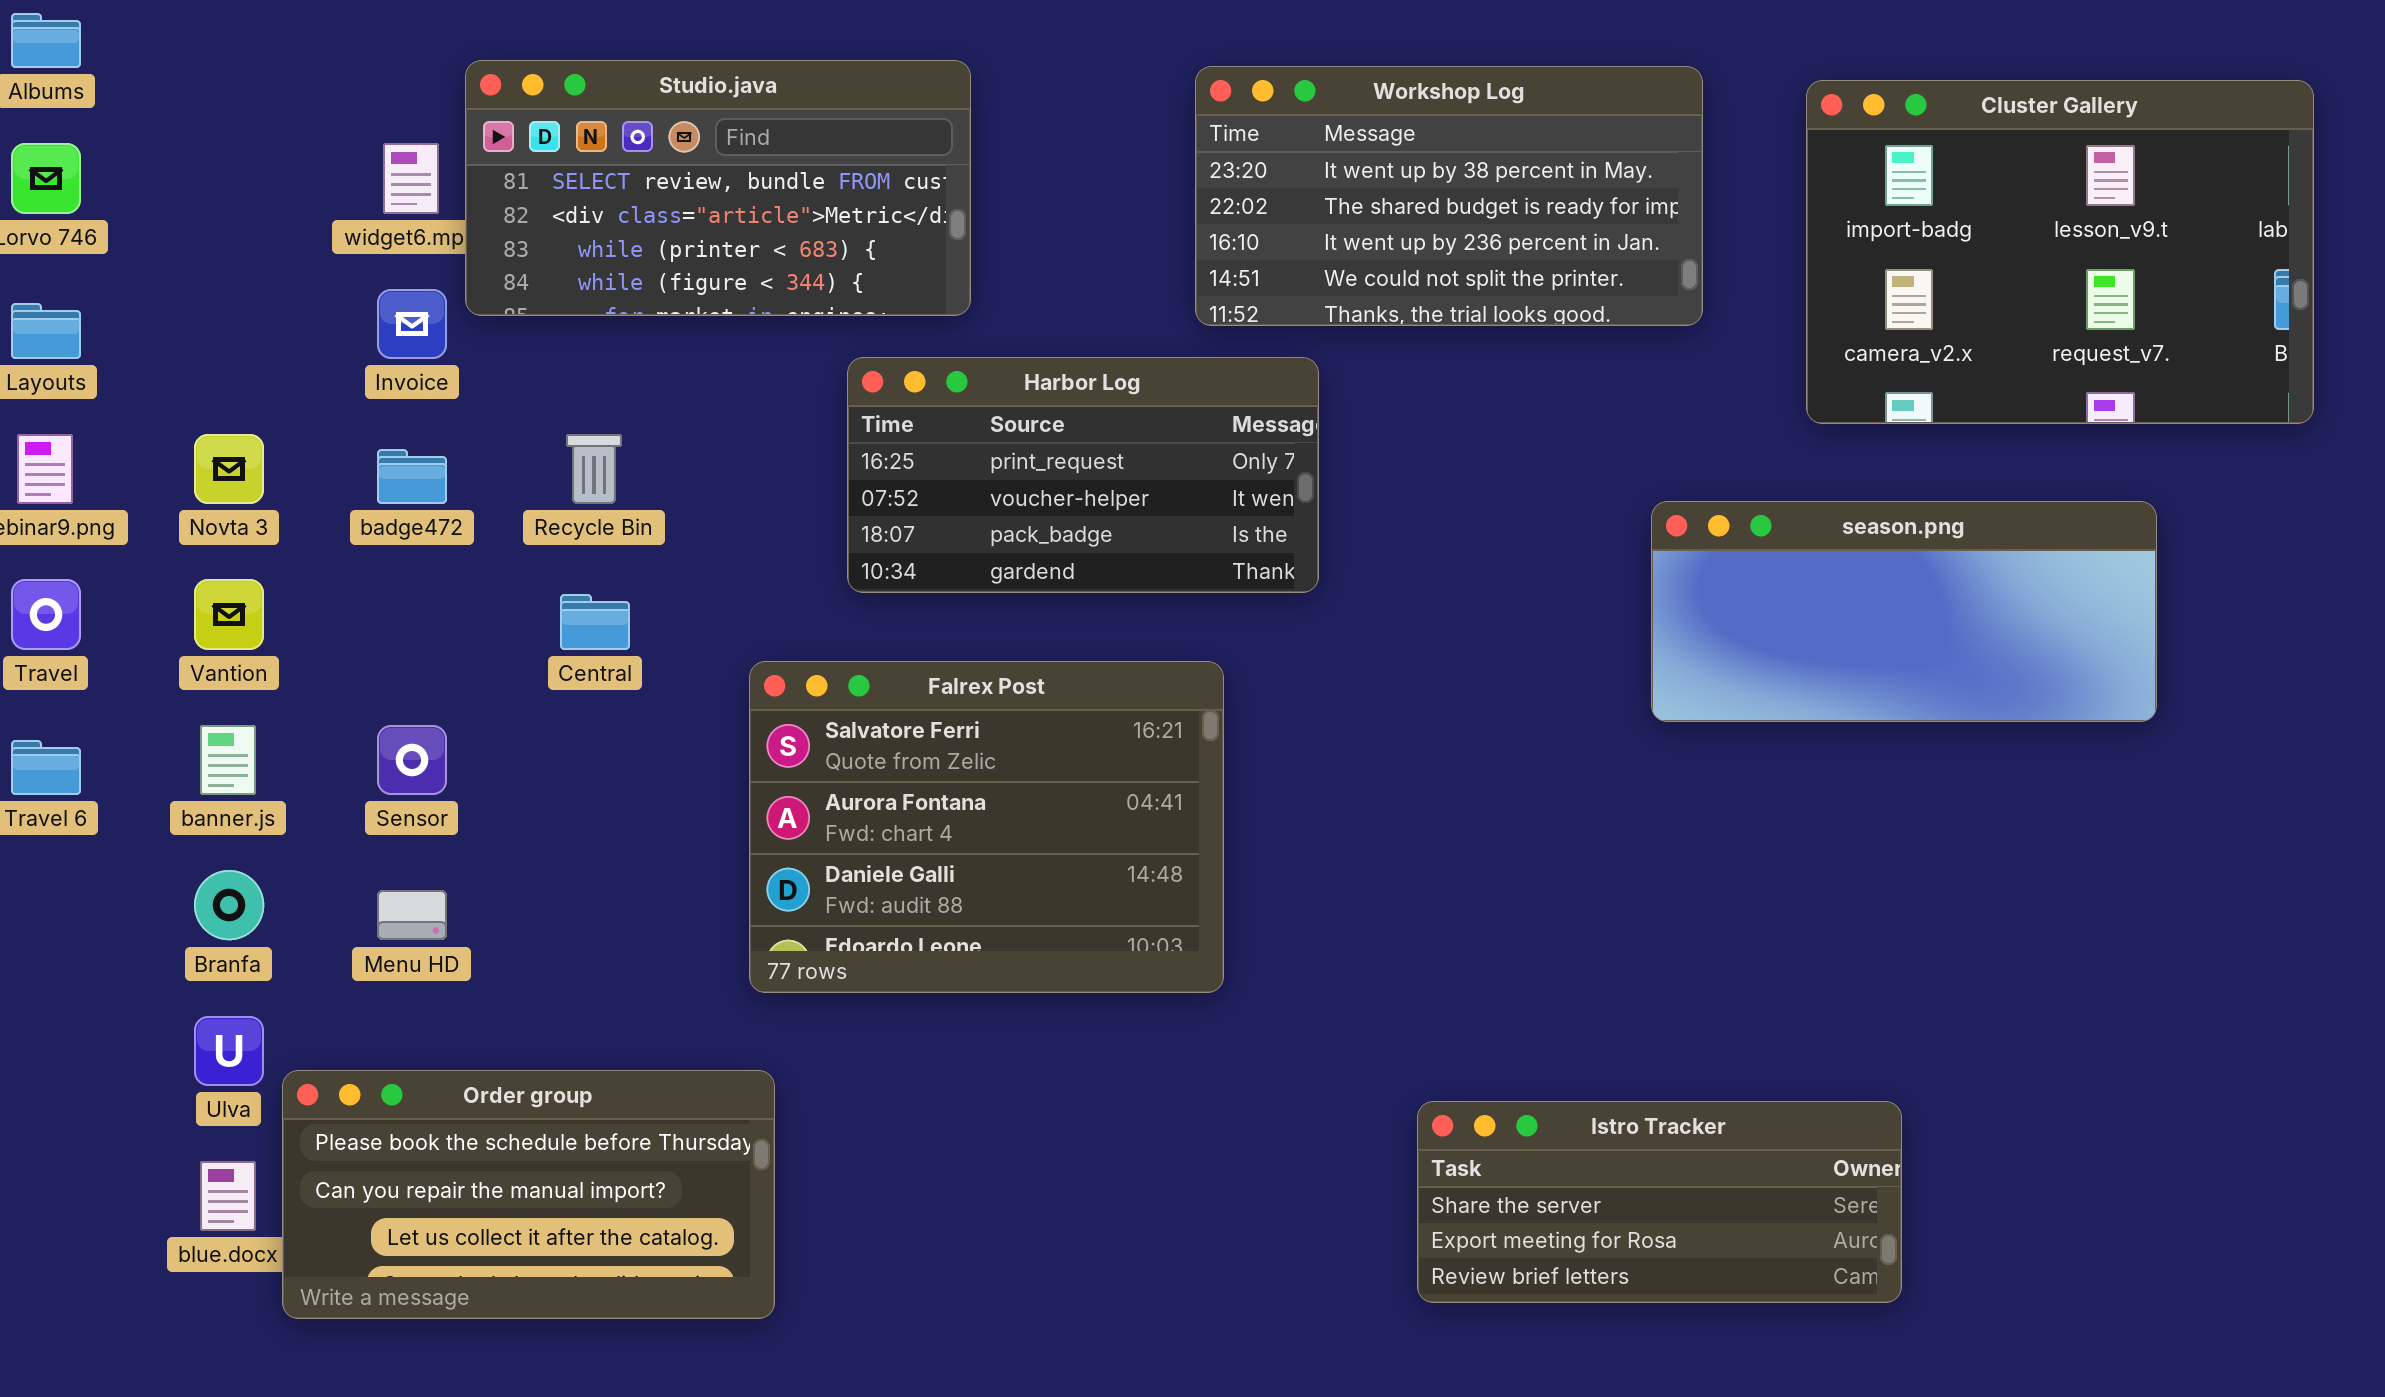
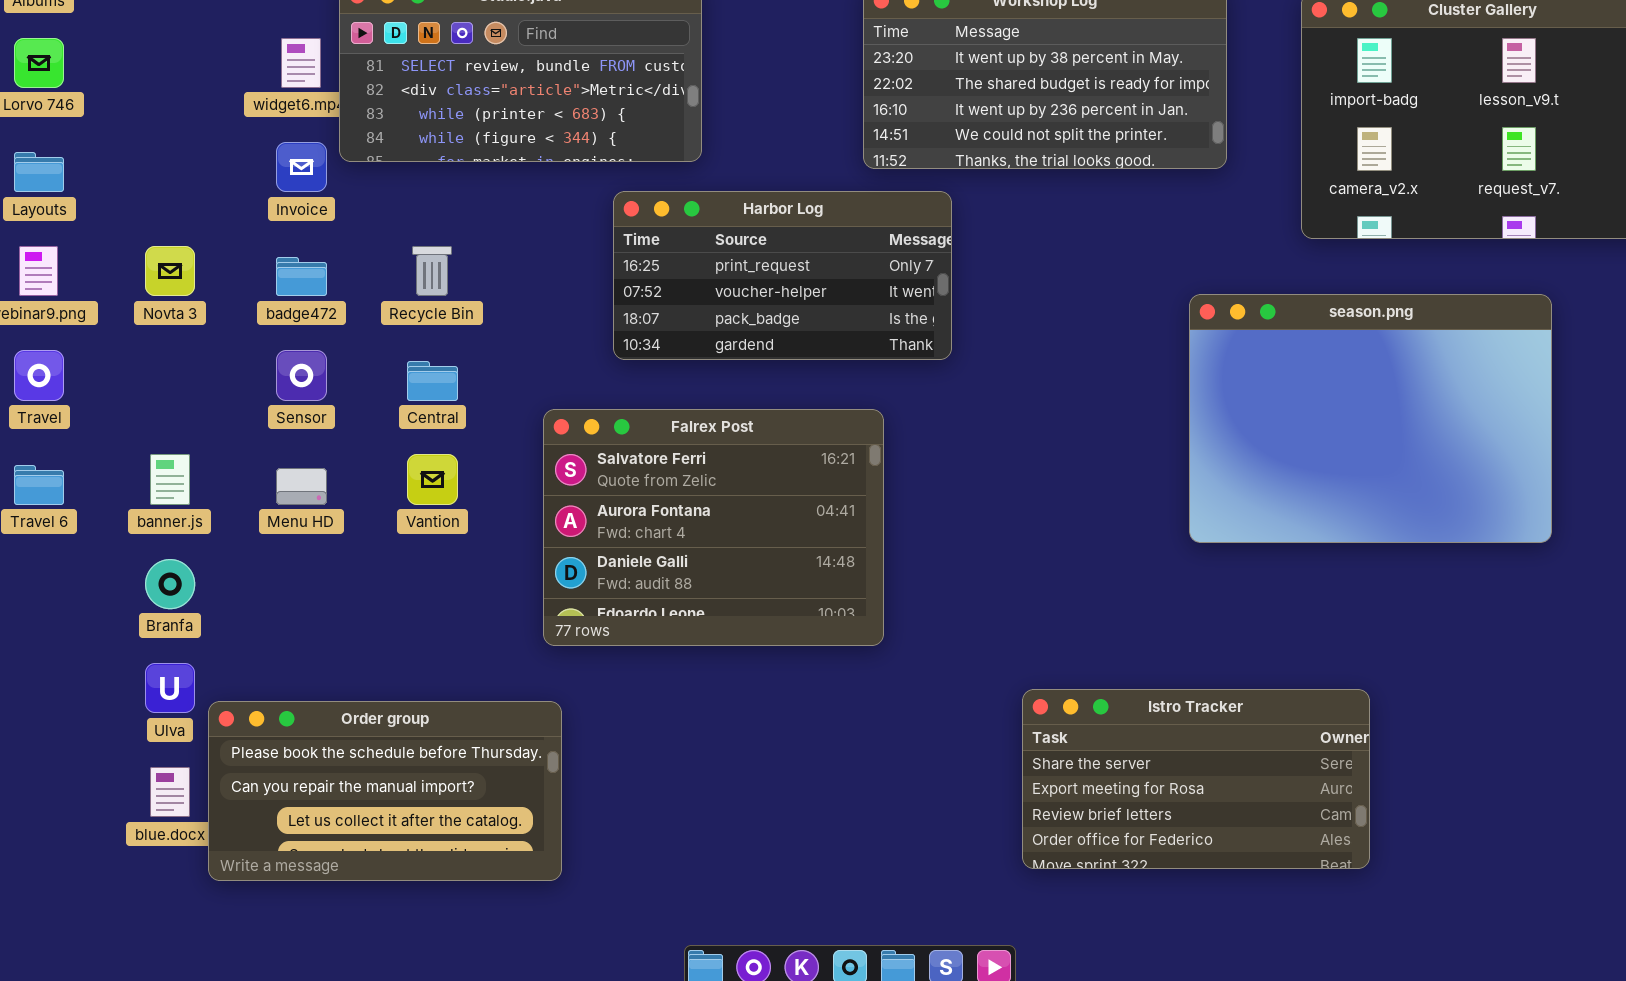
season.png: [1651,501,2157,722] -> [1189,294,1552,543], resized
Vantion: [194,579,264,650] -> [407,454,458,505], moved
Sensor: [377,725,447,795] -> [276,350,327,401], moved
Menu HD: [377,890,447,940] -> [276,468,327,505], moved
Istro Tracker: [1417,1101,1902,1303] -> [1022,689,1370,869], resized

